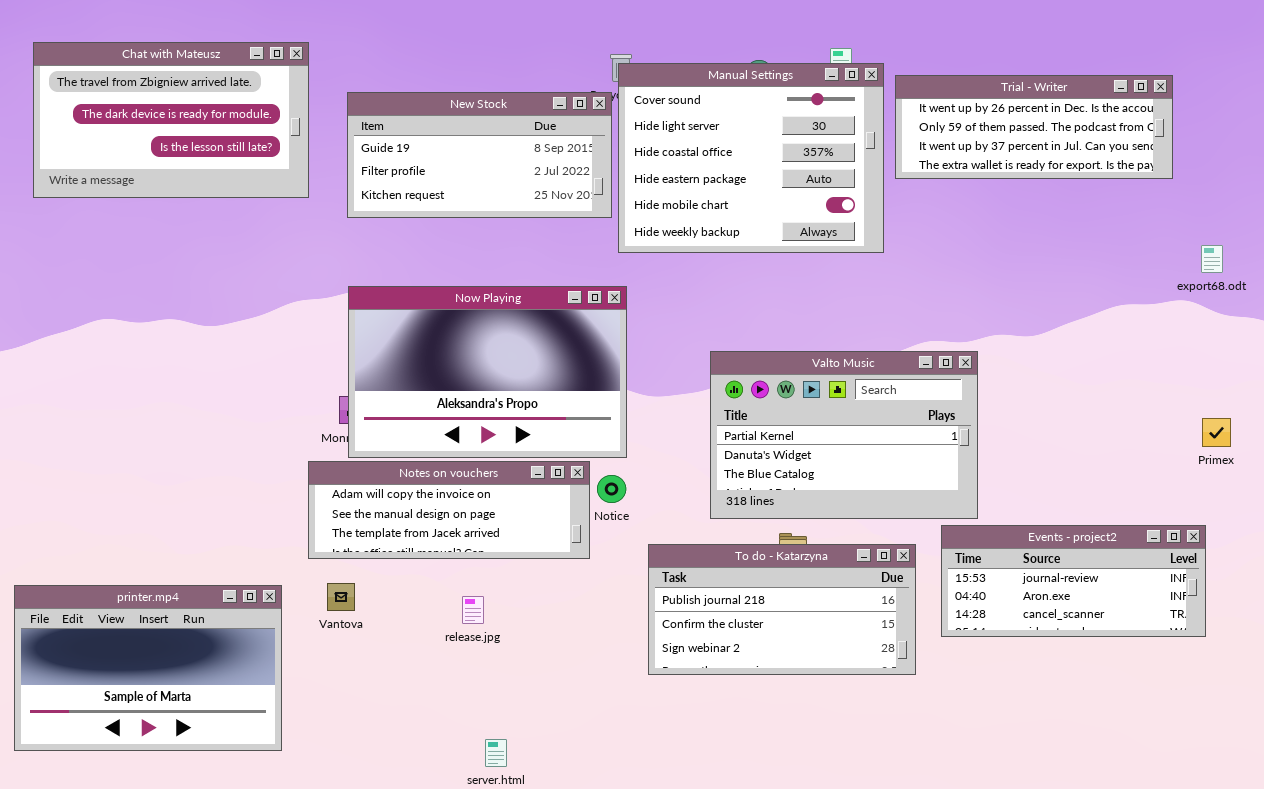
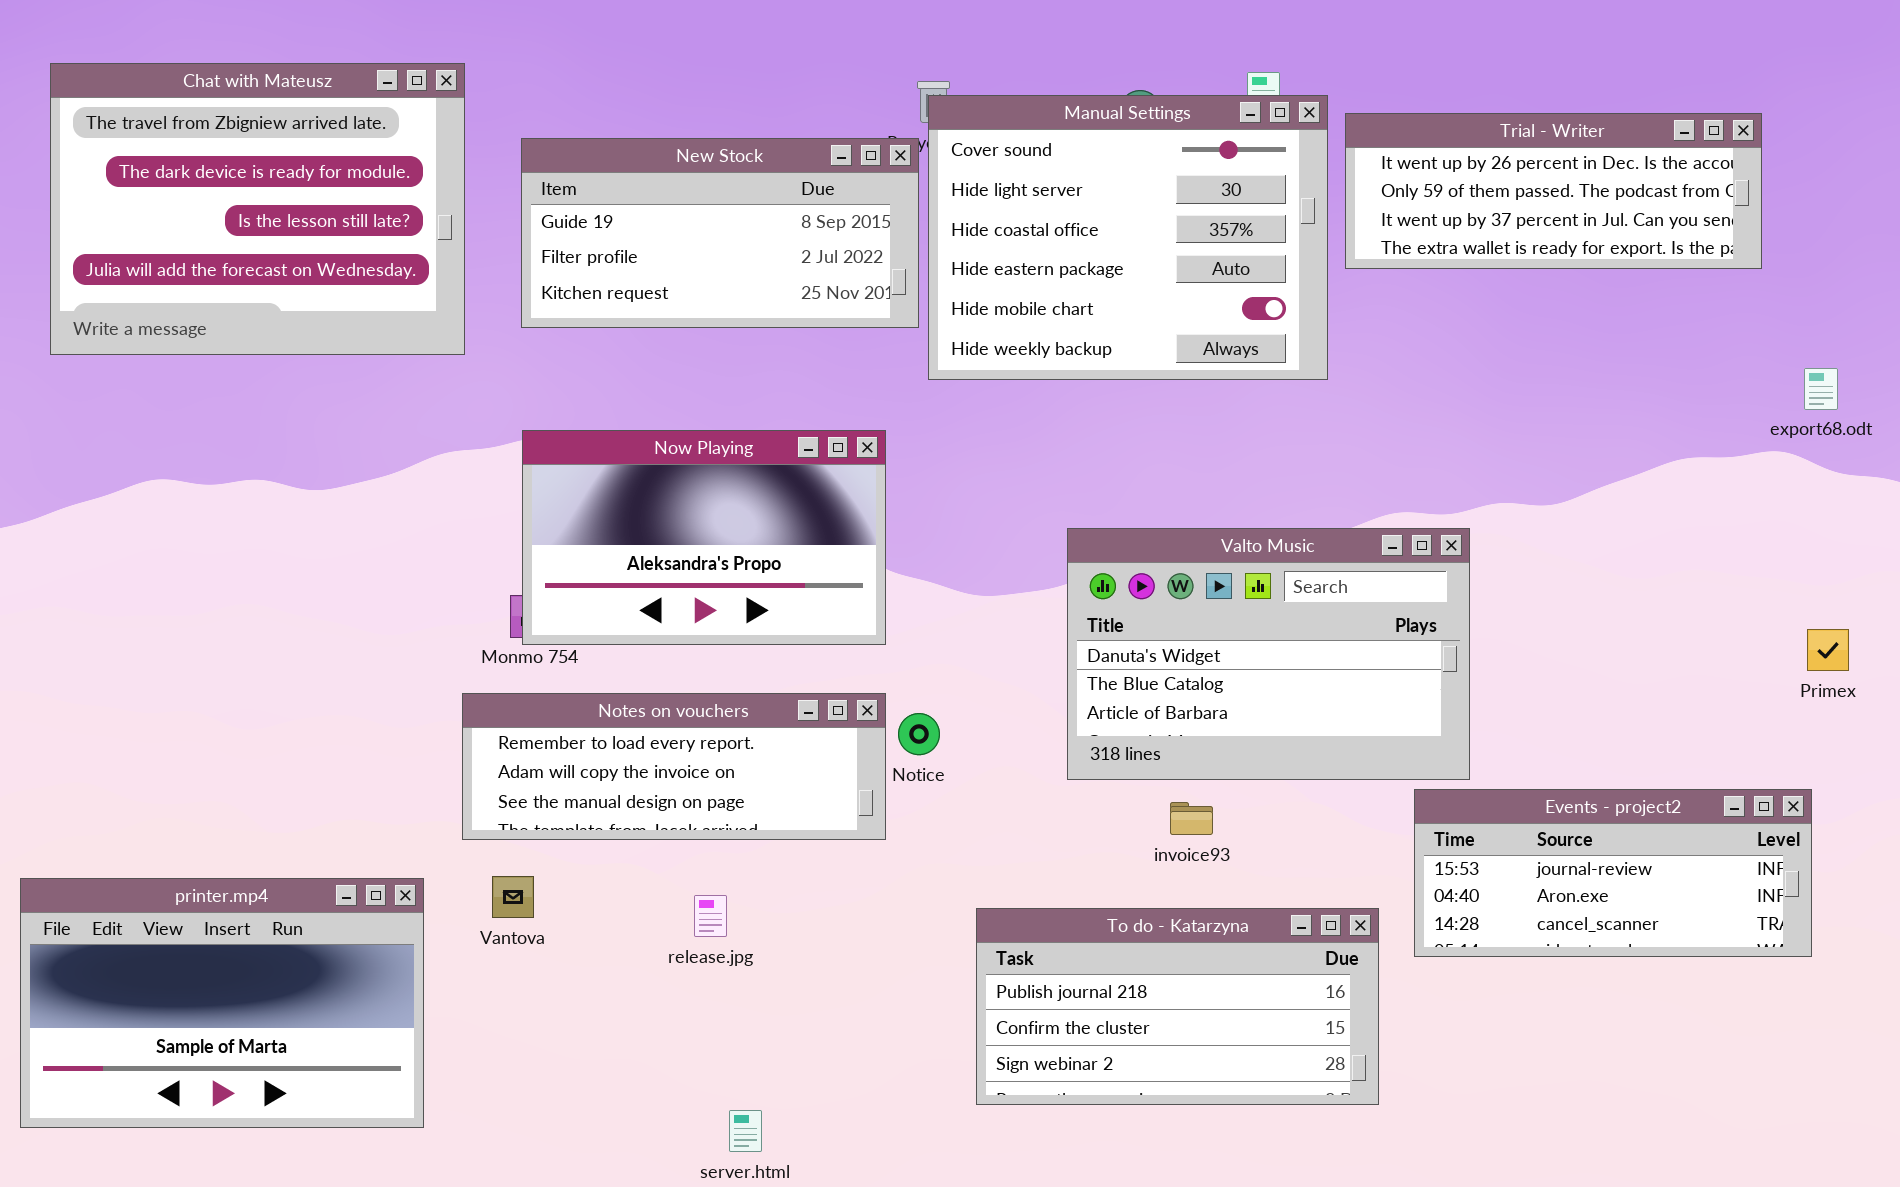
Chat with Mateusz: [33,42,309,198] -> [50,63,465,355], resized
Now Playing: [348,286,627,458] -> [522,430,886,645], resized
Valto Music: [710,351,978,519] -> [1067,528,1470,780], scrolled down 1 row
Notes on vouchers: [308,461,590,559] -> [462,693,886,840], scrolled up 1 row
To do - Katarzyna: [648,544,916,675] -> [976,908,1379,1105], moved

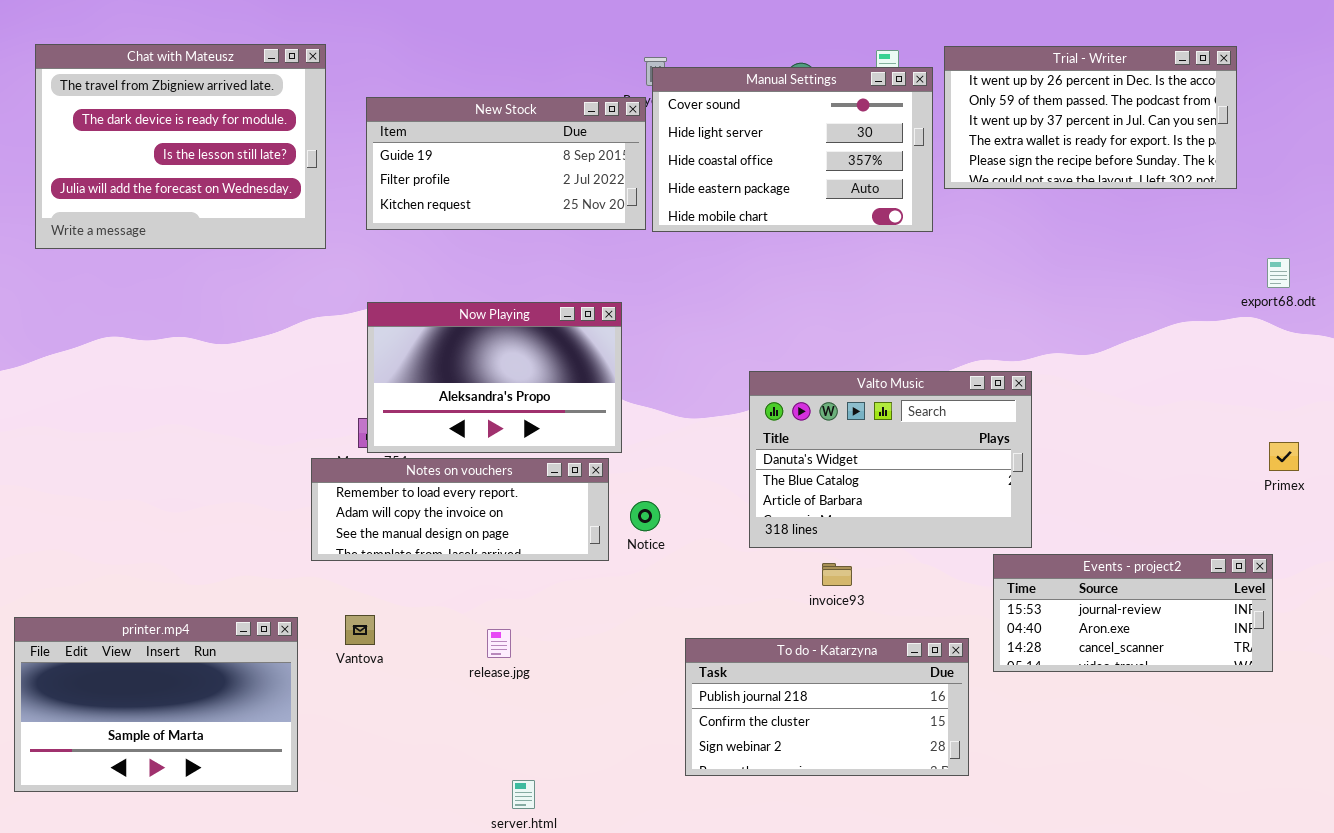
Manual Settings: [928,95,1328,380] -> [652,67,933,232], resized
Trial - Writer: [1345,113,1762,269] -> [944,46,1237,189], resized
Notes on vouchers: [462,693,886,840] -> [311,458,609,561], moved

